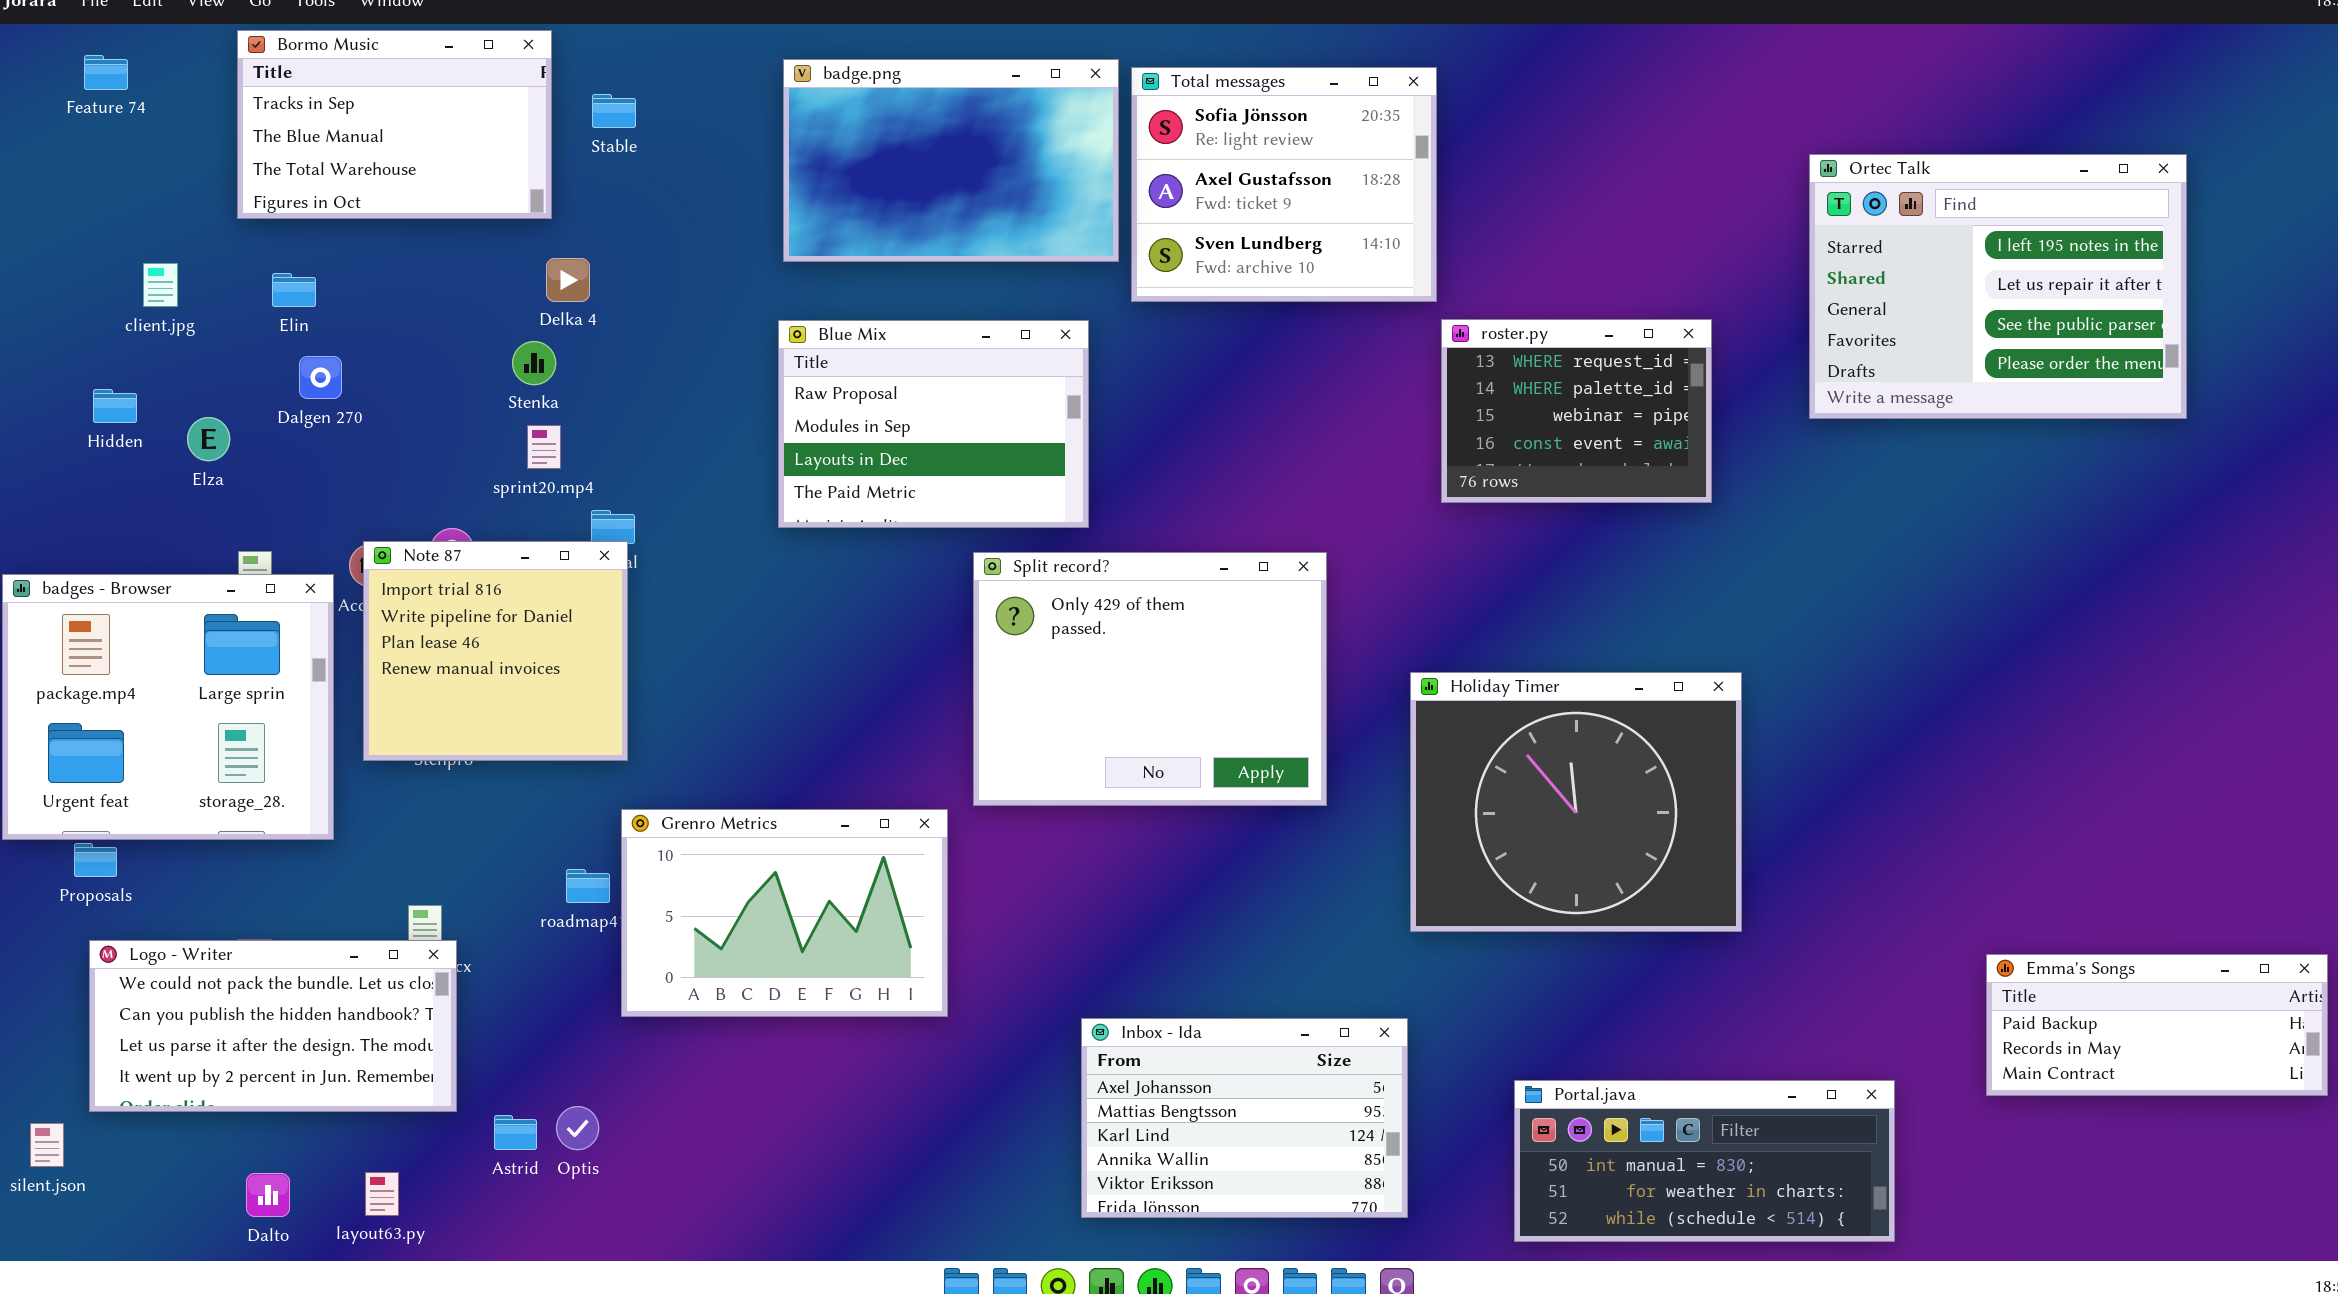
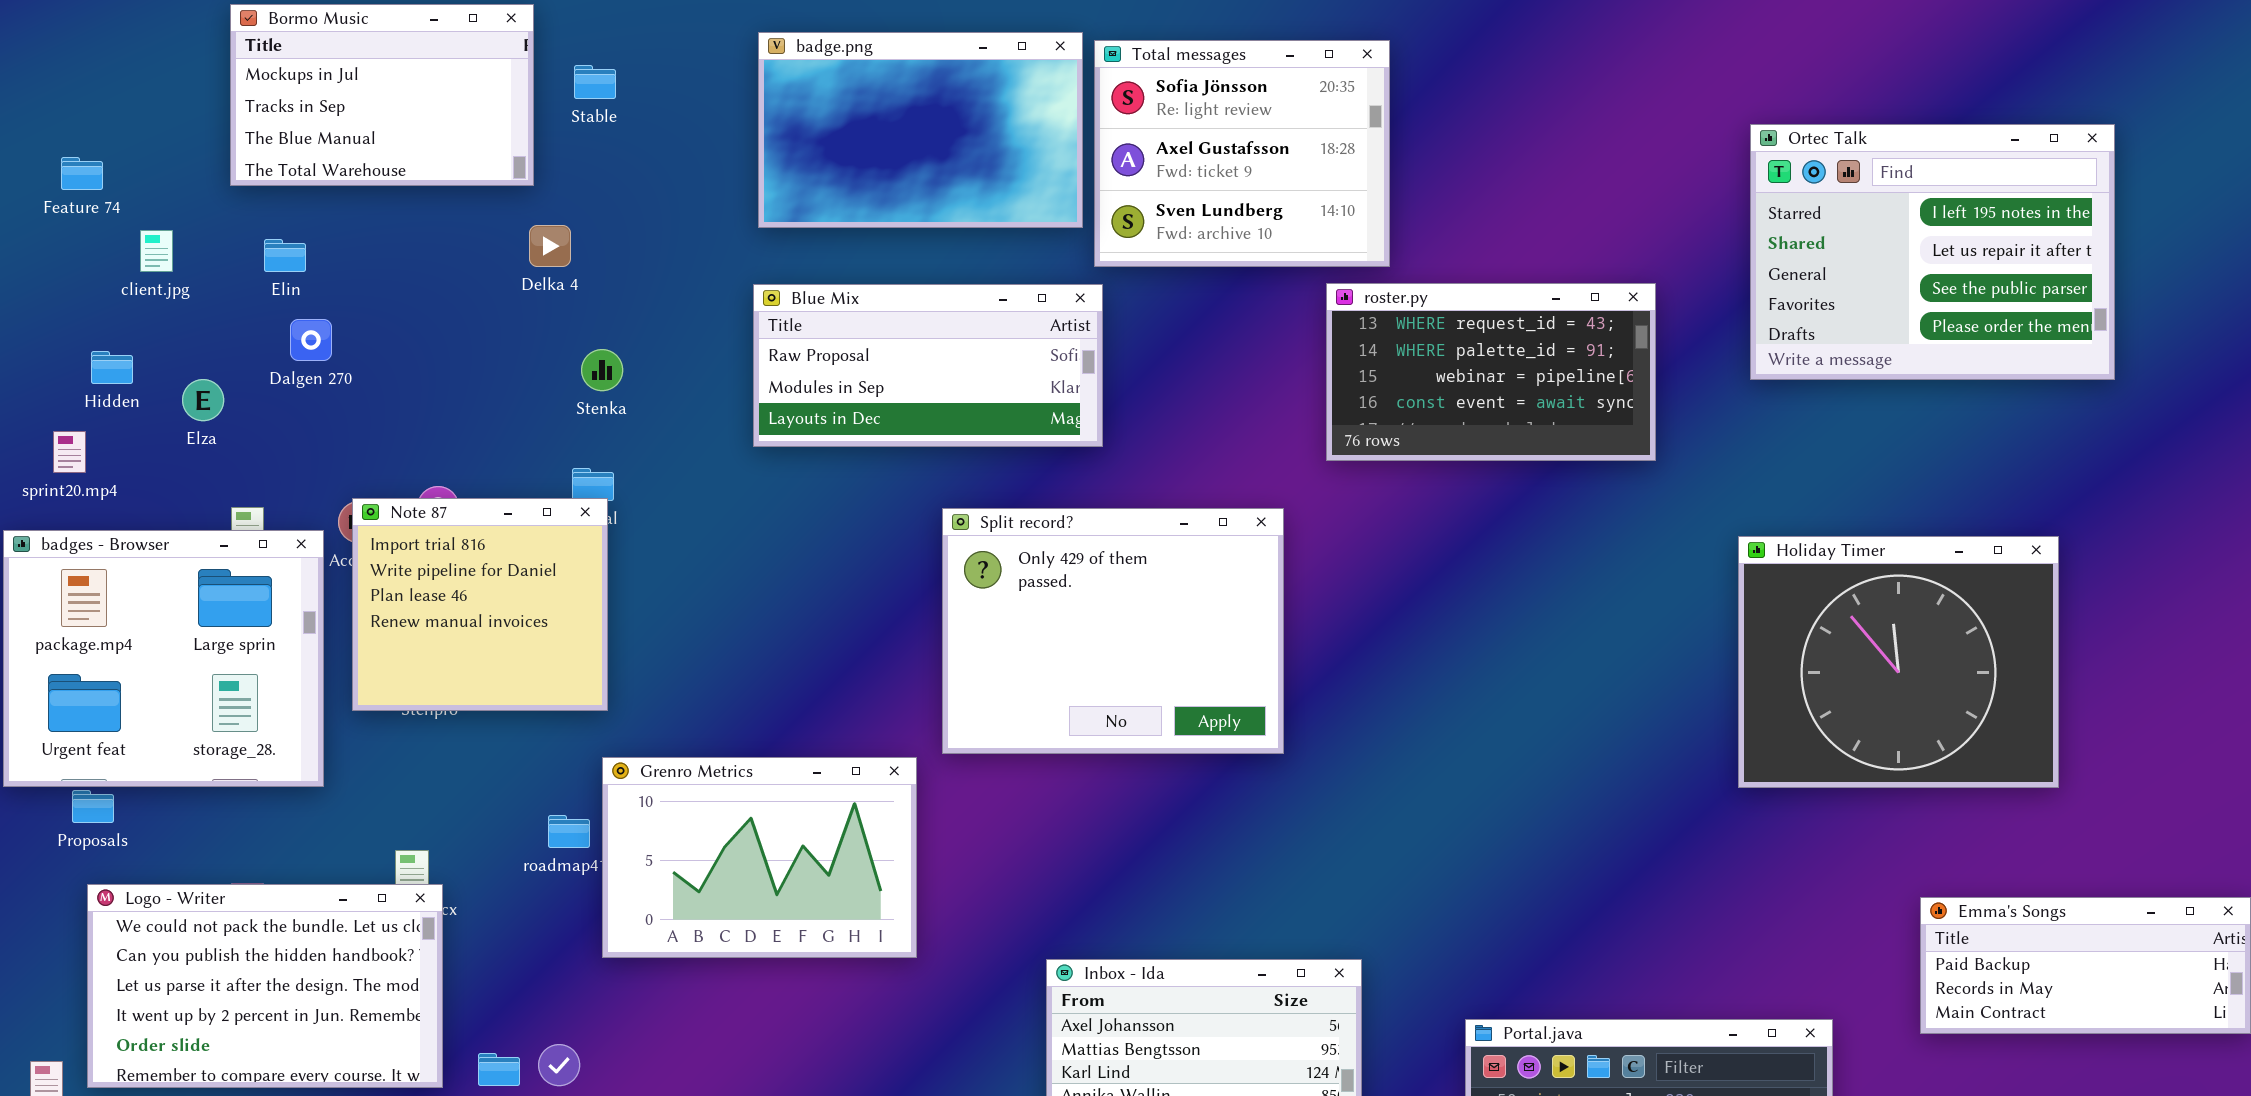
Bormo Music: [237,30,552,219] -> [230,4,534,186], scrolled up 1 row
Feature 74: [84,55,128,90] -> [61,157,103,190], moved
roster.py: [1441,319,1712,503] -> [1326,283,1656,461], resized
Blue Mix: [778,320,1089,528] -> [753,284,1103,447], resized
Stenka: [512,341,556,385] -> [581,349,623,391], moved
sprint20.mp4: [527,425,561,469] -> [53,431,86,473], moved
Holiday Timer: [1410,672,1742,932] -> [1738,536,2059,788], moved
Logo - Writer: [89,940,457,1112] -> [87,884,443,1088], resized

